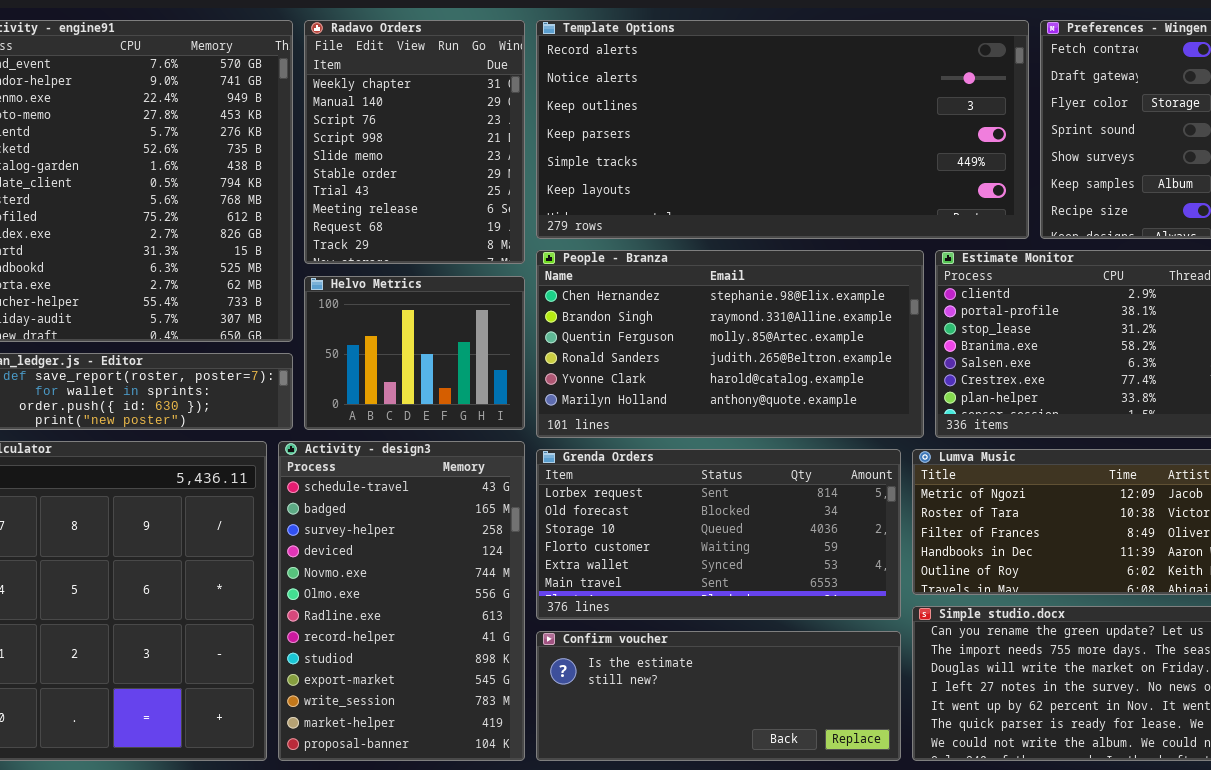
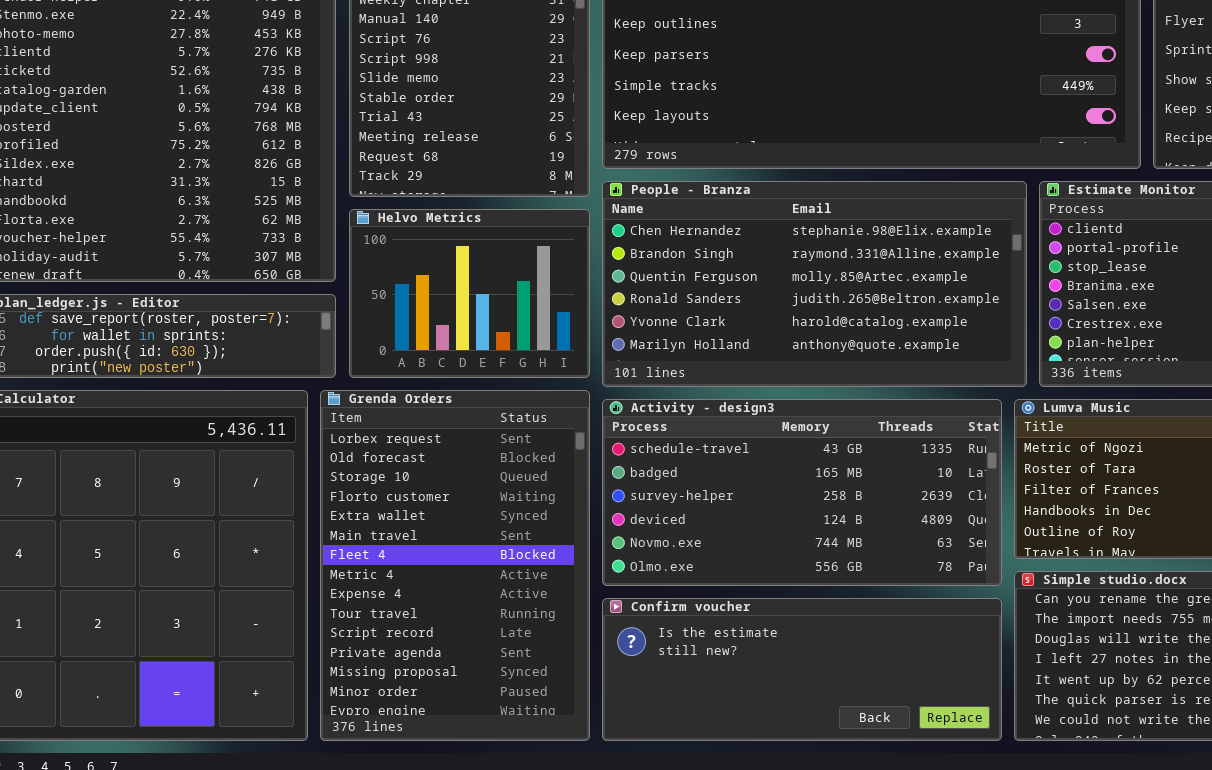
Activity - design3: [278,441,525,761] -> [602,399,1002,586], moved, resized
Grenda Orders: [536,449,901,620] -> [320,390,590,741], moved, resized

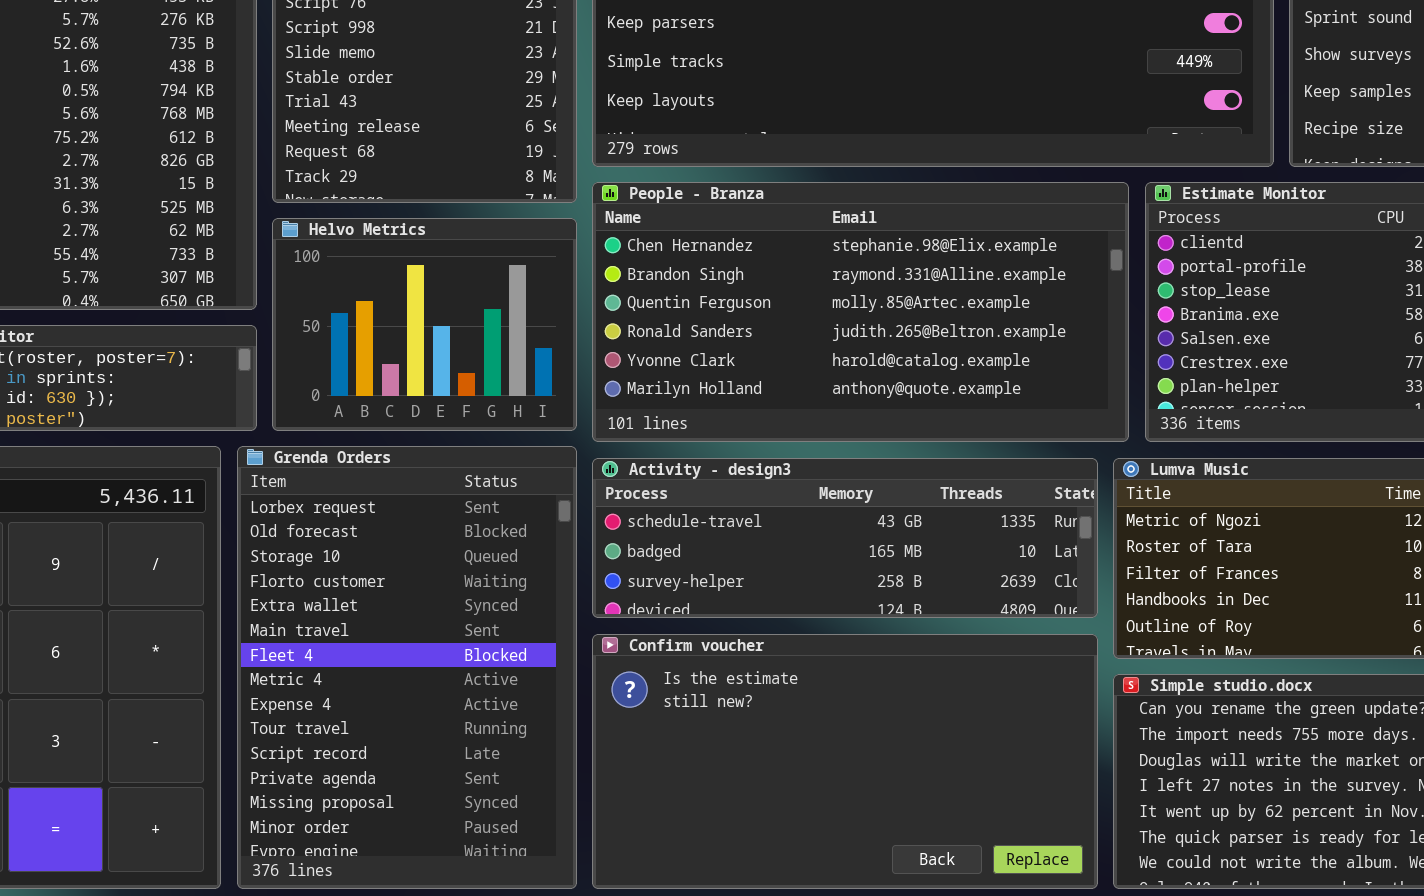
Activity - design3: [602,399,1002,586] -> [592,458,1098,618], resized
Confirm voucher: [602,598,1002,741] -> [592,634,1098,889], resized

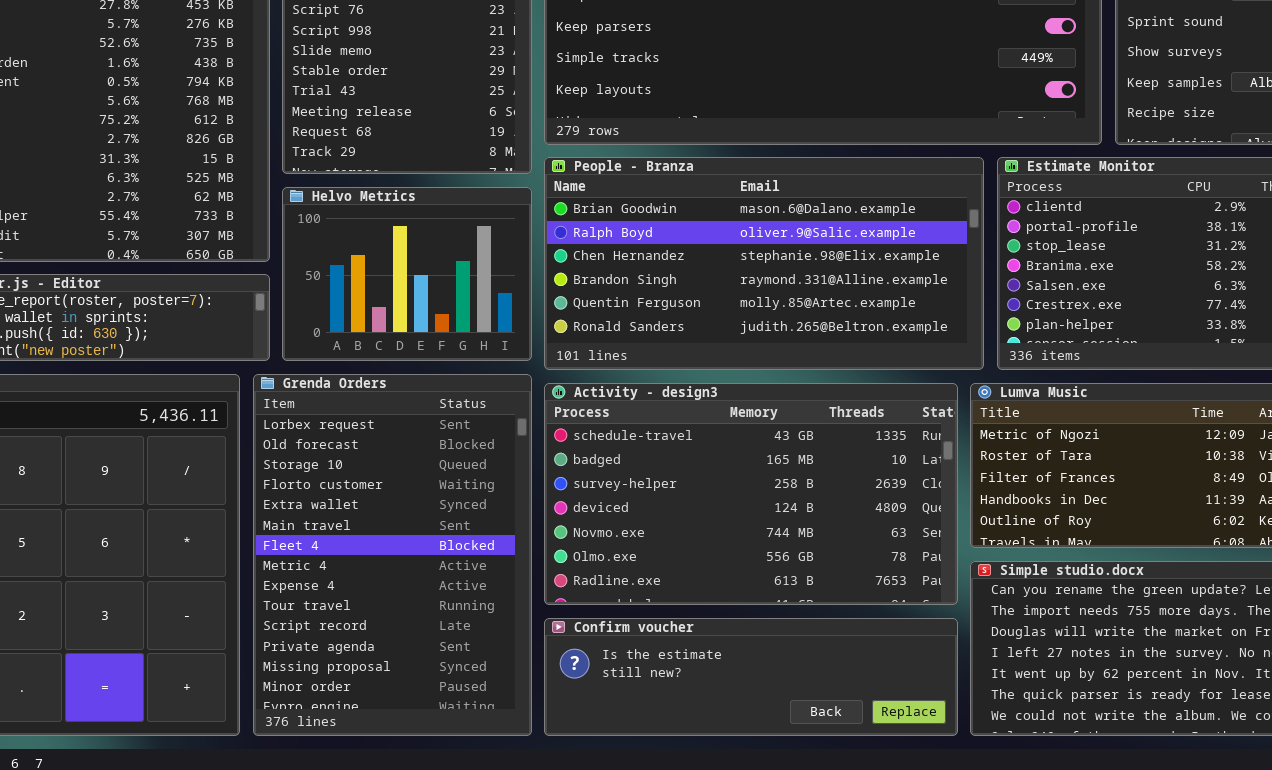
People - Branza: [592,182,1129,442] -> [544,157,984,370], scrolled up 2 rows
Activity - design3: [592,458,1098,618] -> [544,383,958,605], resized
Confirm voucher: [592,634,1098,889] -> [544,618,958,736], resized

